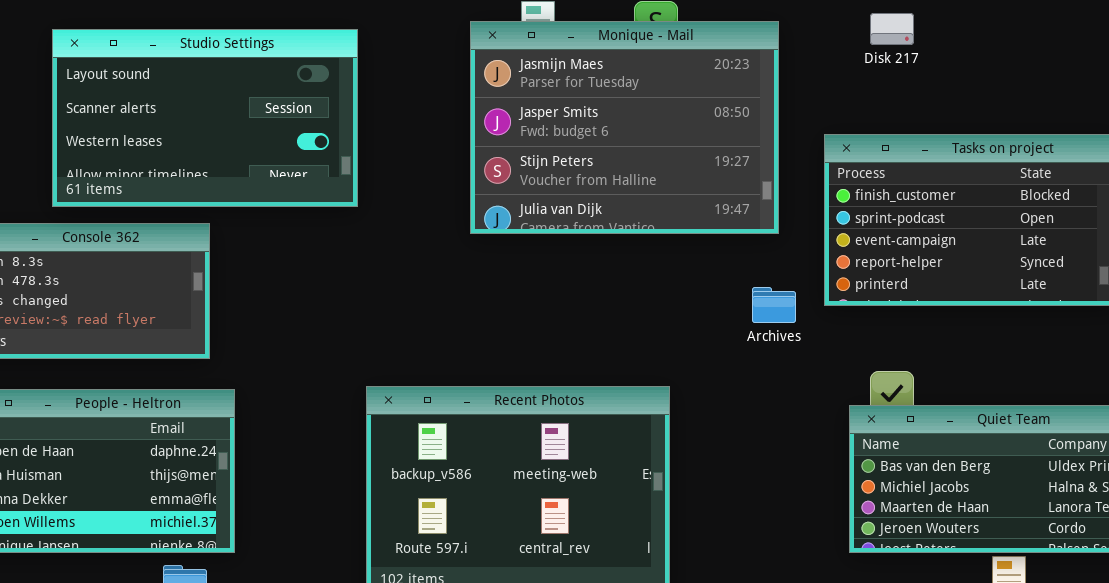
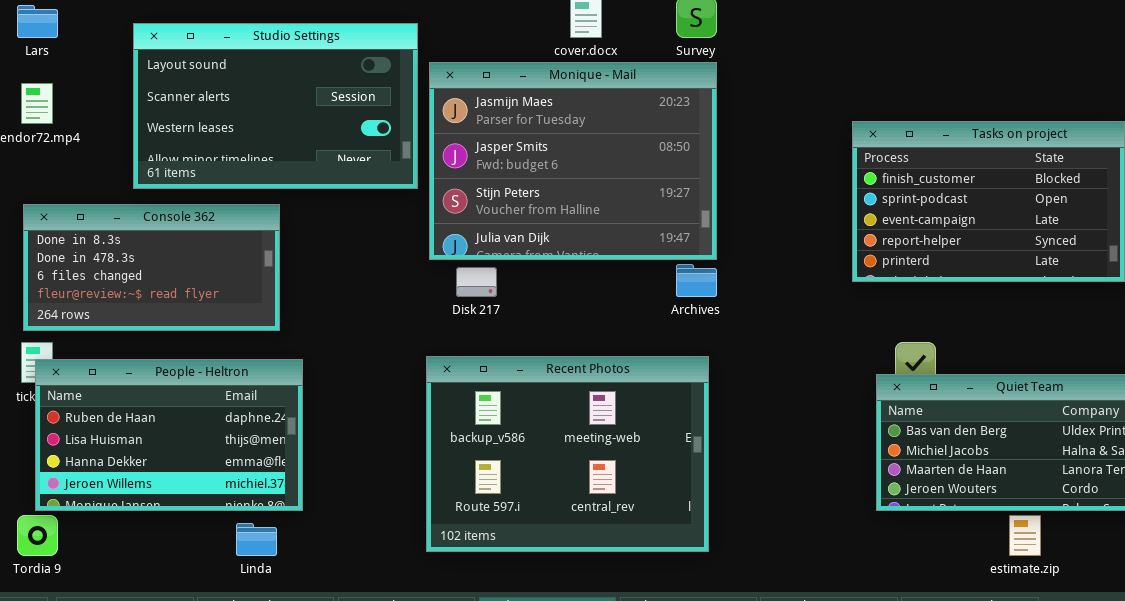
Disk 217: [870,13,914,45] -> [456,267,497,297], moved
Monique - Mail: [470,21,779,234] -> [429,62,717,260], moved
Archives: [752,287,796,323] -> [676,264,717,297], moved

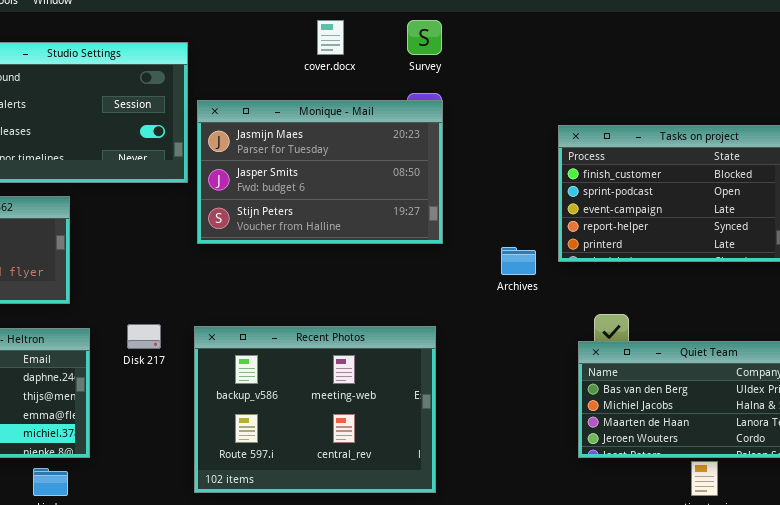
Monique - Mail: [429,62,717,260] -> [197,100,443,244], resized
Archives: [676,264,717,297] -> [501,247,536,275], moved
Disk 217: [456,267,497,297] -> [127,324,161,349], moved

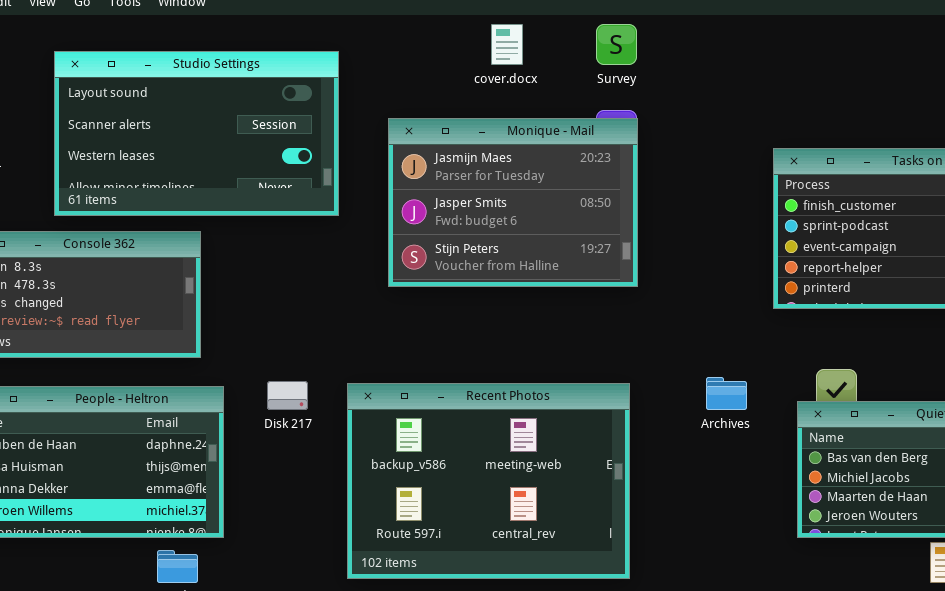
Monique - Mail: [197,100,443,244] -> [388,118,638,287], resized
Archives: [501,247,536,275] -> [706,377,747,410], moved

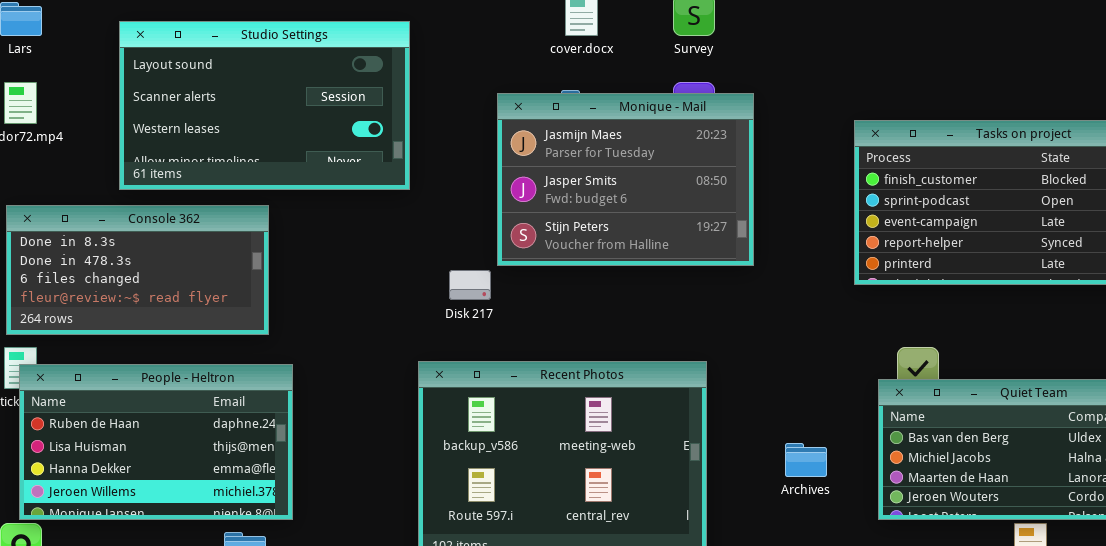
Monique - Mail: [388,118,638,287] -> [497,93,754,266], moved
Archives: [706,377,747,410] -> [785,443,827,477], moved
Disk 217: [267,381,308,410] -> [449,270,491,300], moved

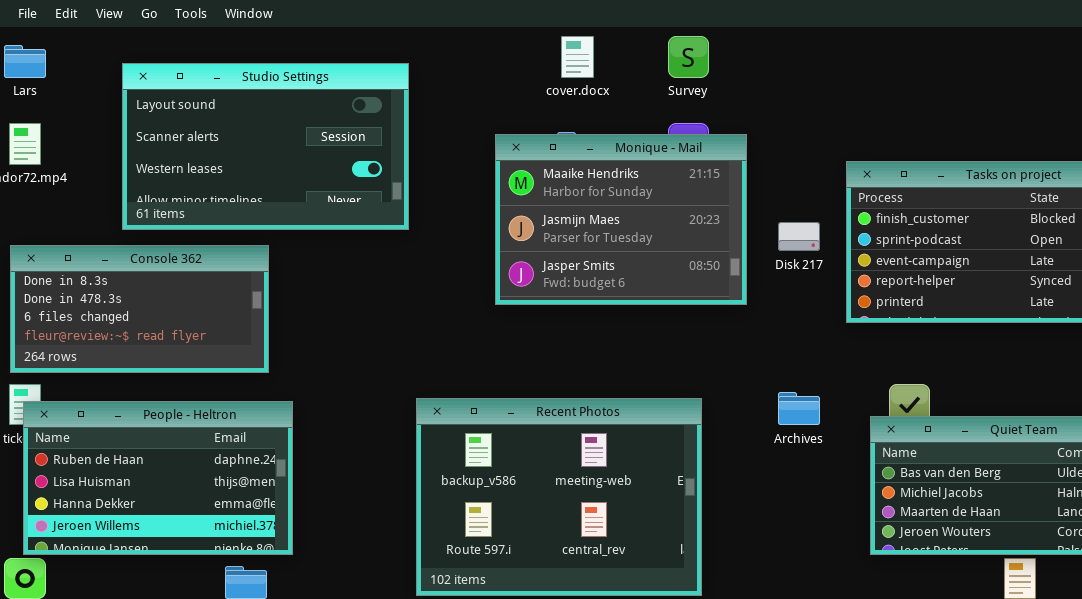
Monique - Mail: [497,93,754,266] -> [495,134,747,305], scrolled up 1 row
Disk 217: [449,270,491,300] -> [778,222,820,251], moved
Archives: [785,443,827,477] -> [778,392,820,425], moved

